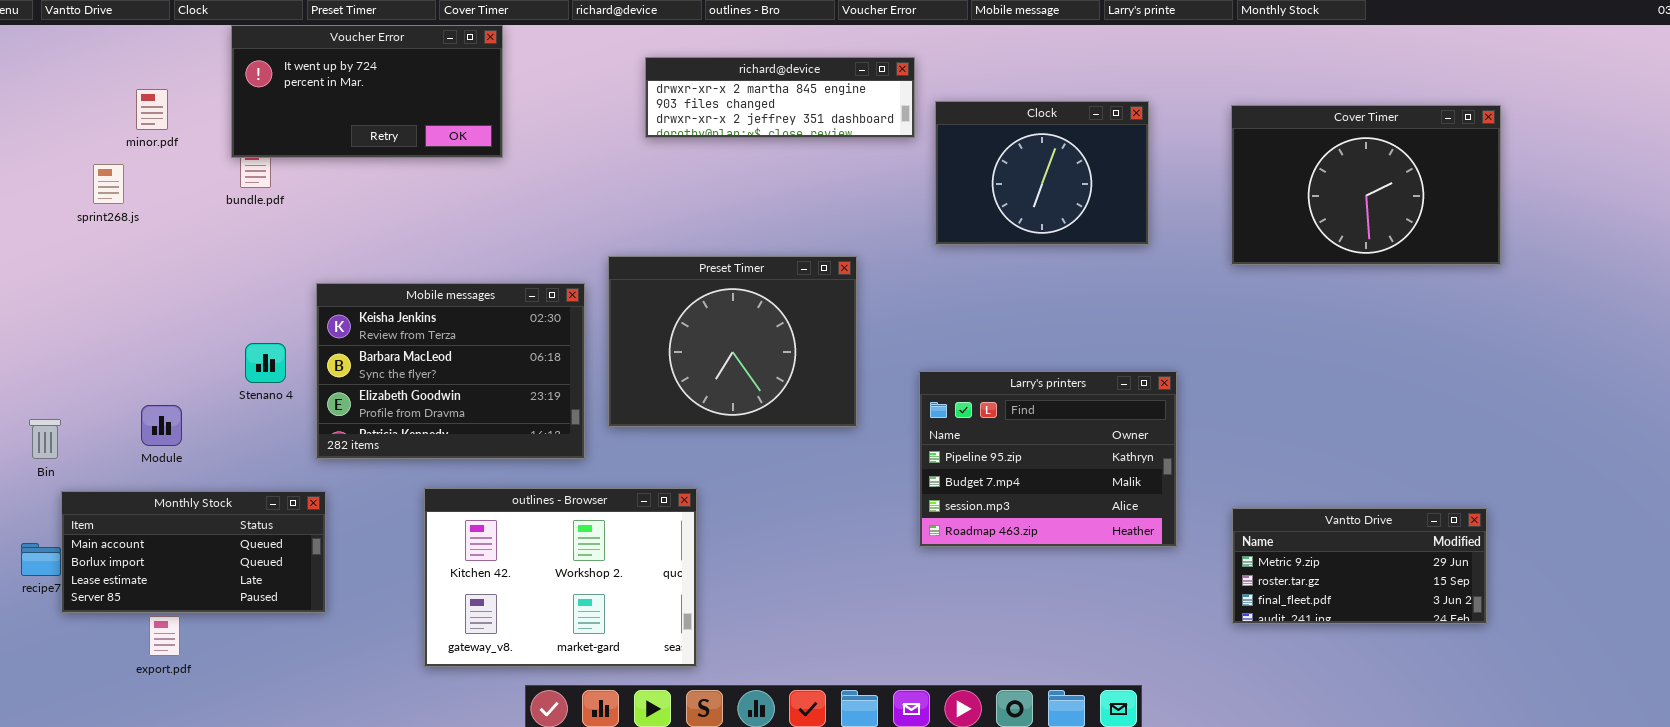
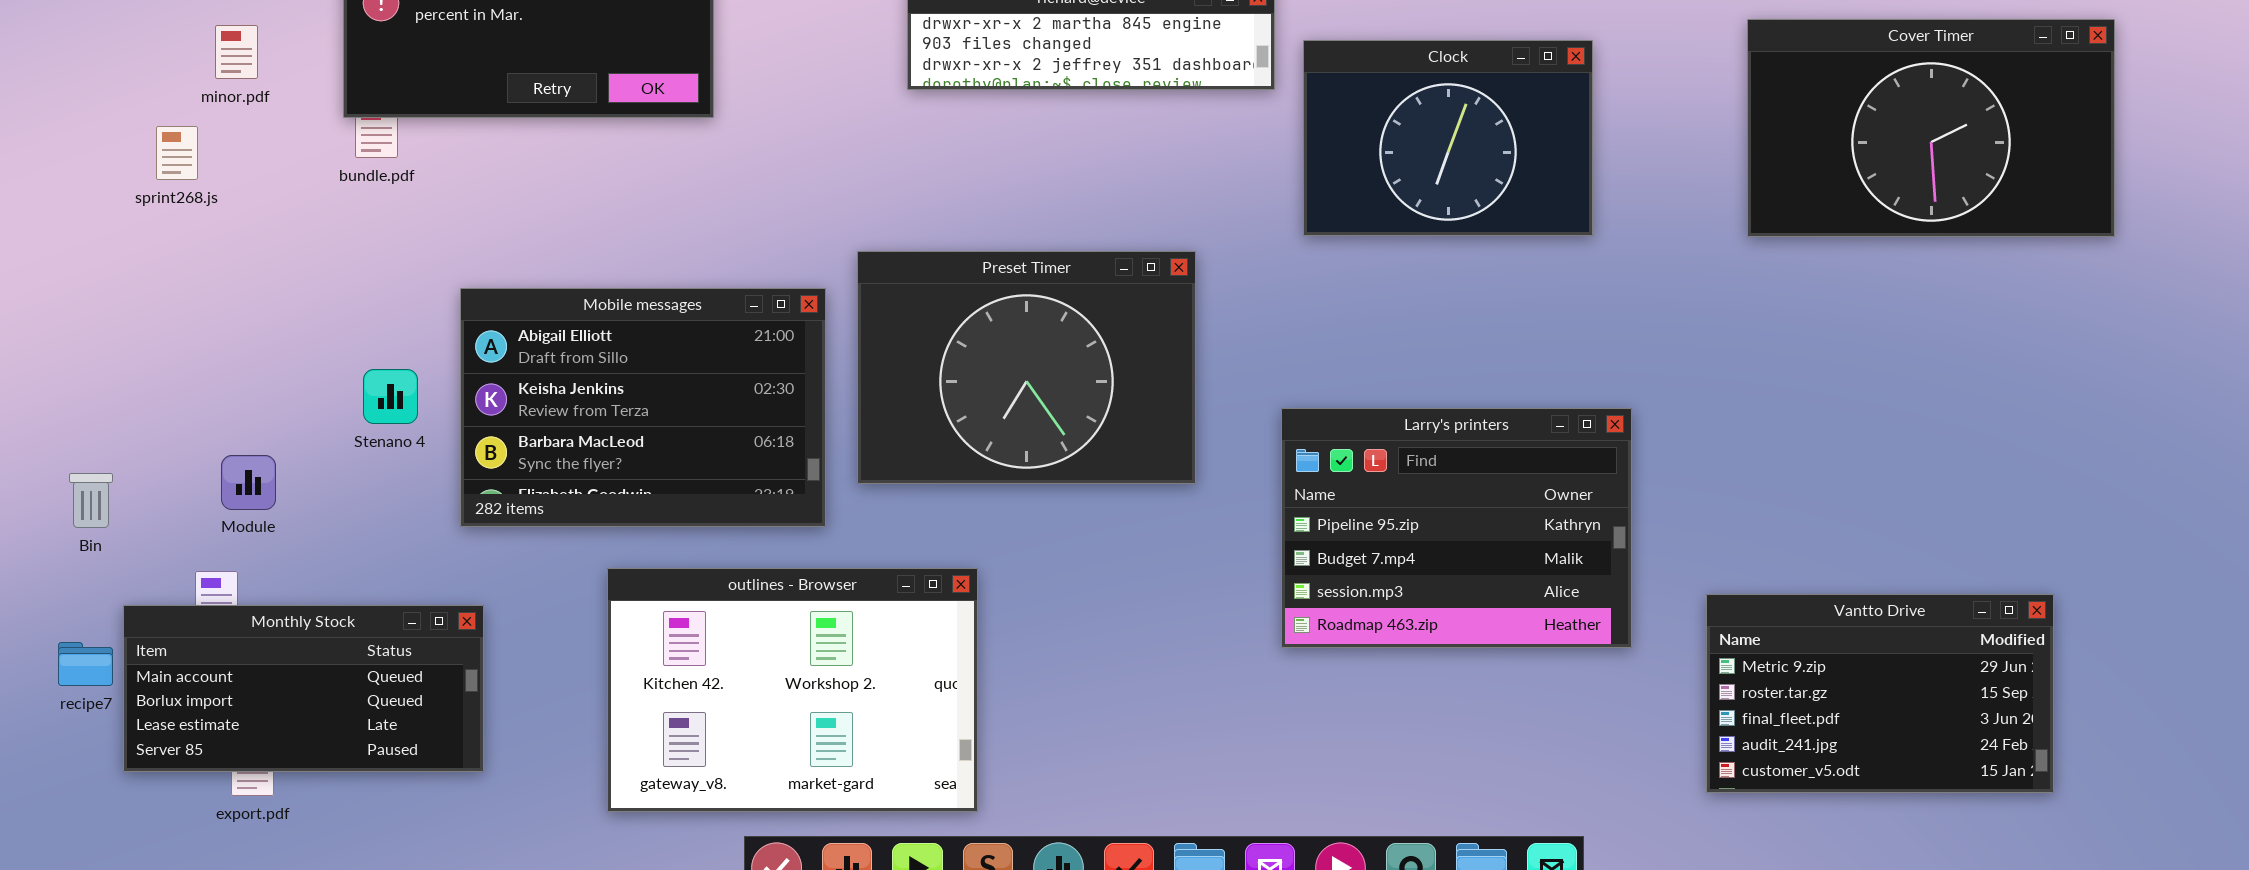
Cover Timer: [1231,105,1501,265] -> [1747,19,2115,237], moved
Mobile messages: [316,283,585,459] -> [460,288,826,527], scrolled up 1 row
Monthly Stock: [61,491,326,613] -> [123,605,484,772], moved
Vantto Drive: [1232,508,1487,624] -> [1706,594,2054,793], resized

